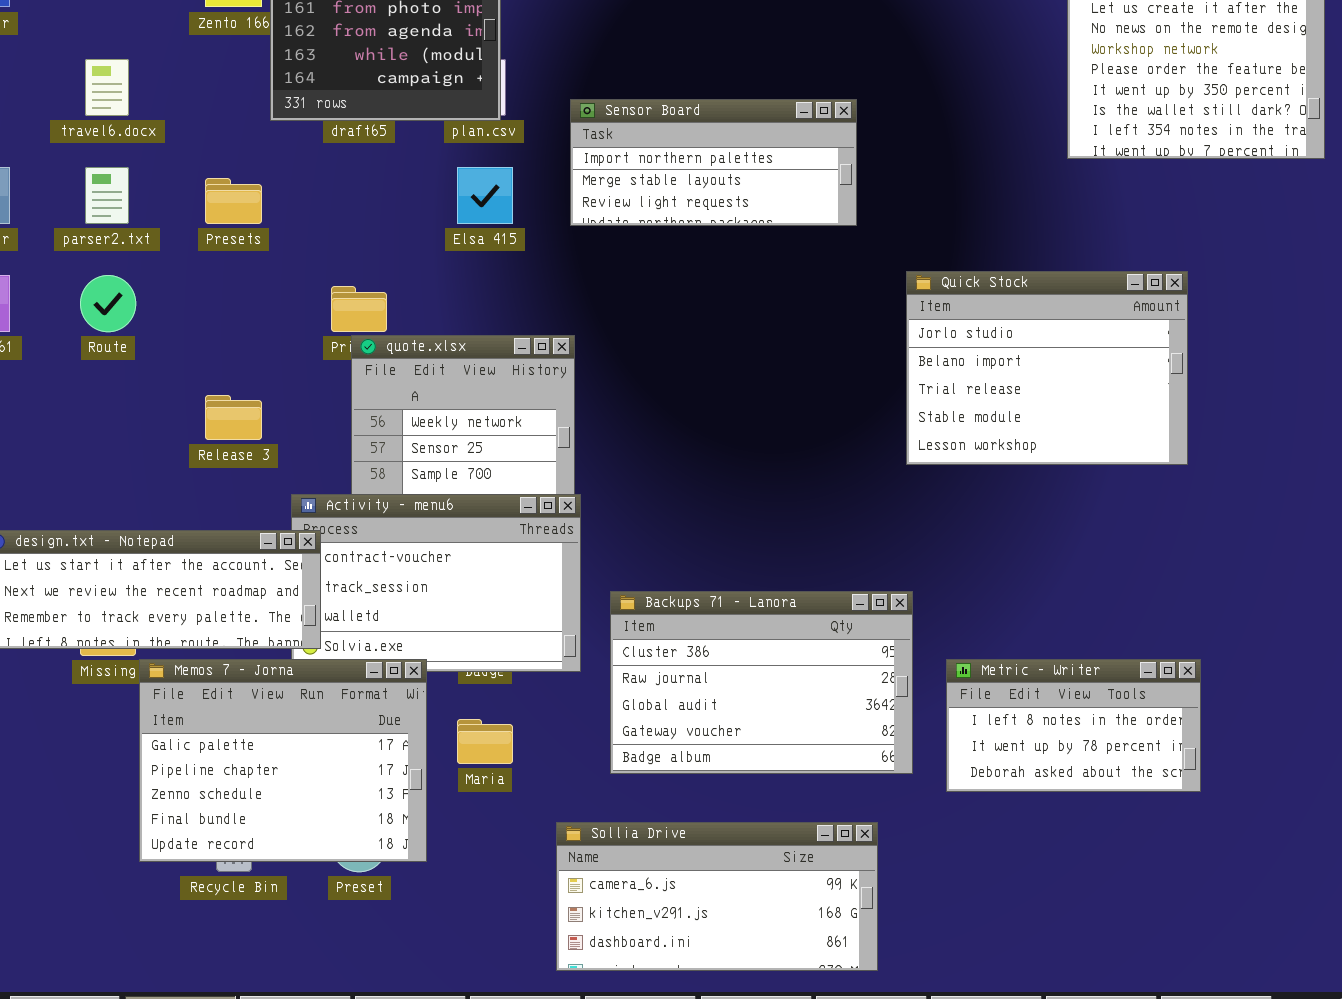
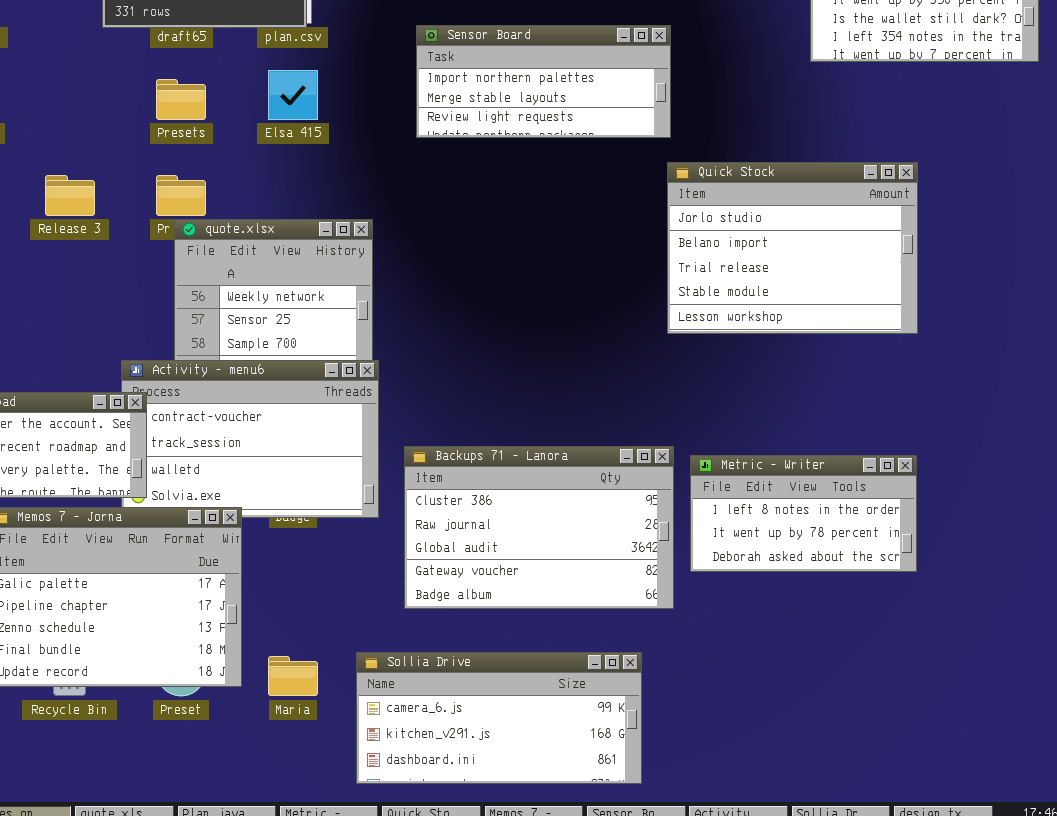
Sensor Board: [570,99,857,226] -> [416,25,671,138], moved
Presets: [205,178,262,224] -> [156,79,206,120], moved
Release 3: [205,395,262,440] -> [45,175,95,216], moved
Metric - Writer: [946,659,1201,792] -> [690,455,917,572], moved
Maria: [457,719,513,764] -> [268,656,318,696], moved

